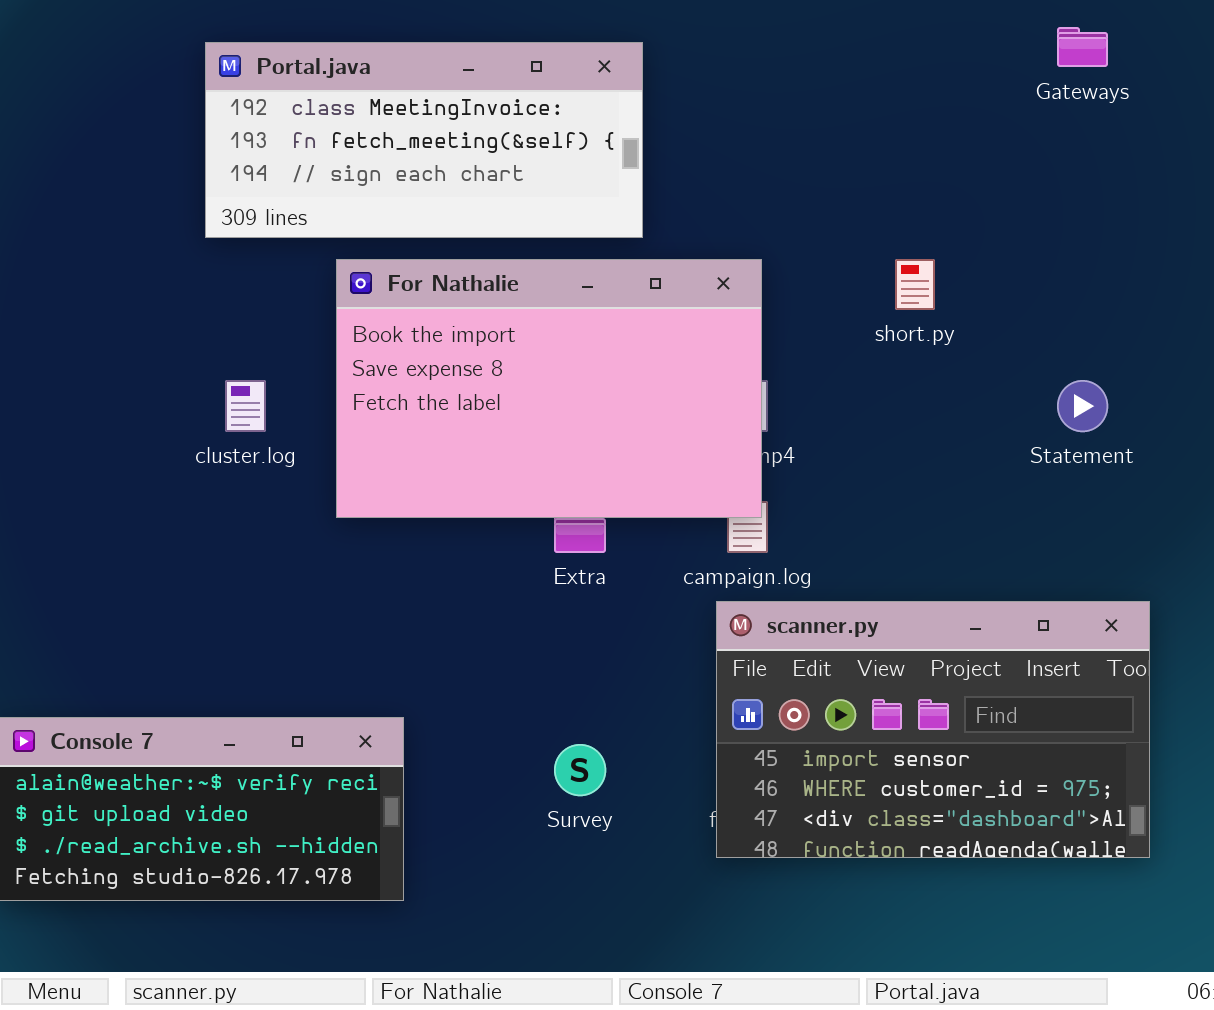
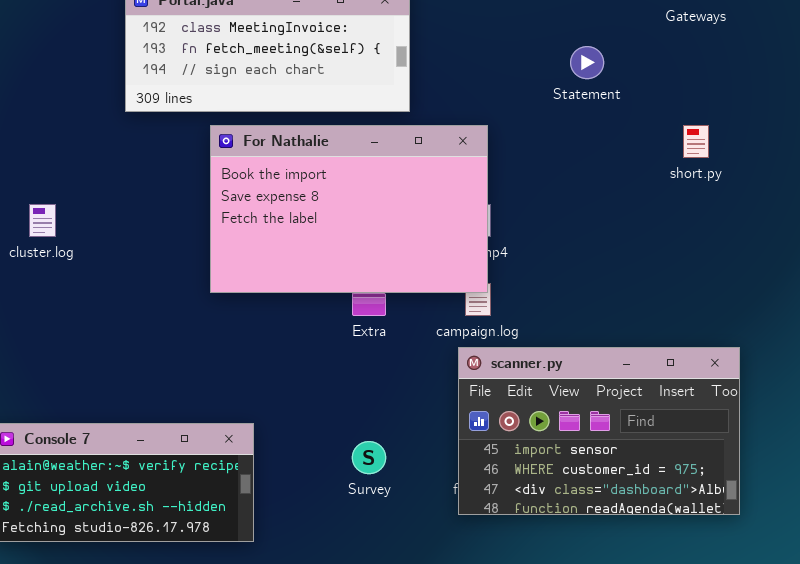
short.py: [895,259,935,310] -> [683,125,709,158], moved
cluster.log: [225,380,266,432] -> [29,204,56,237], moved
Statement: [1057,380,1108,432] -> [570,46,604,79], moved

